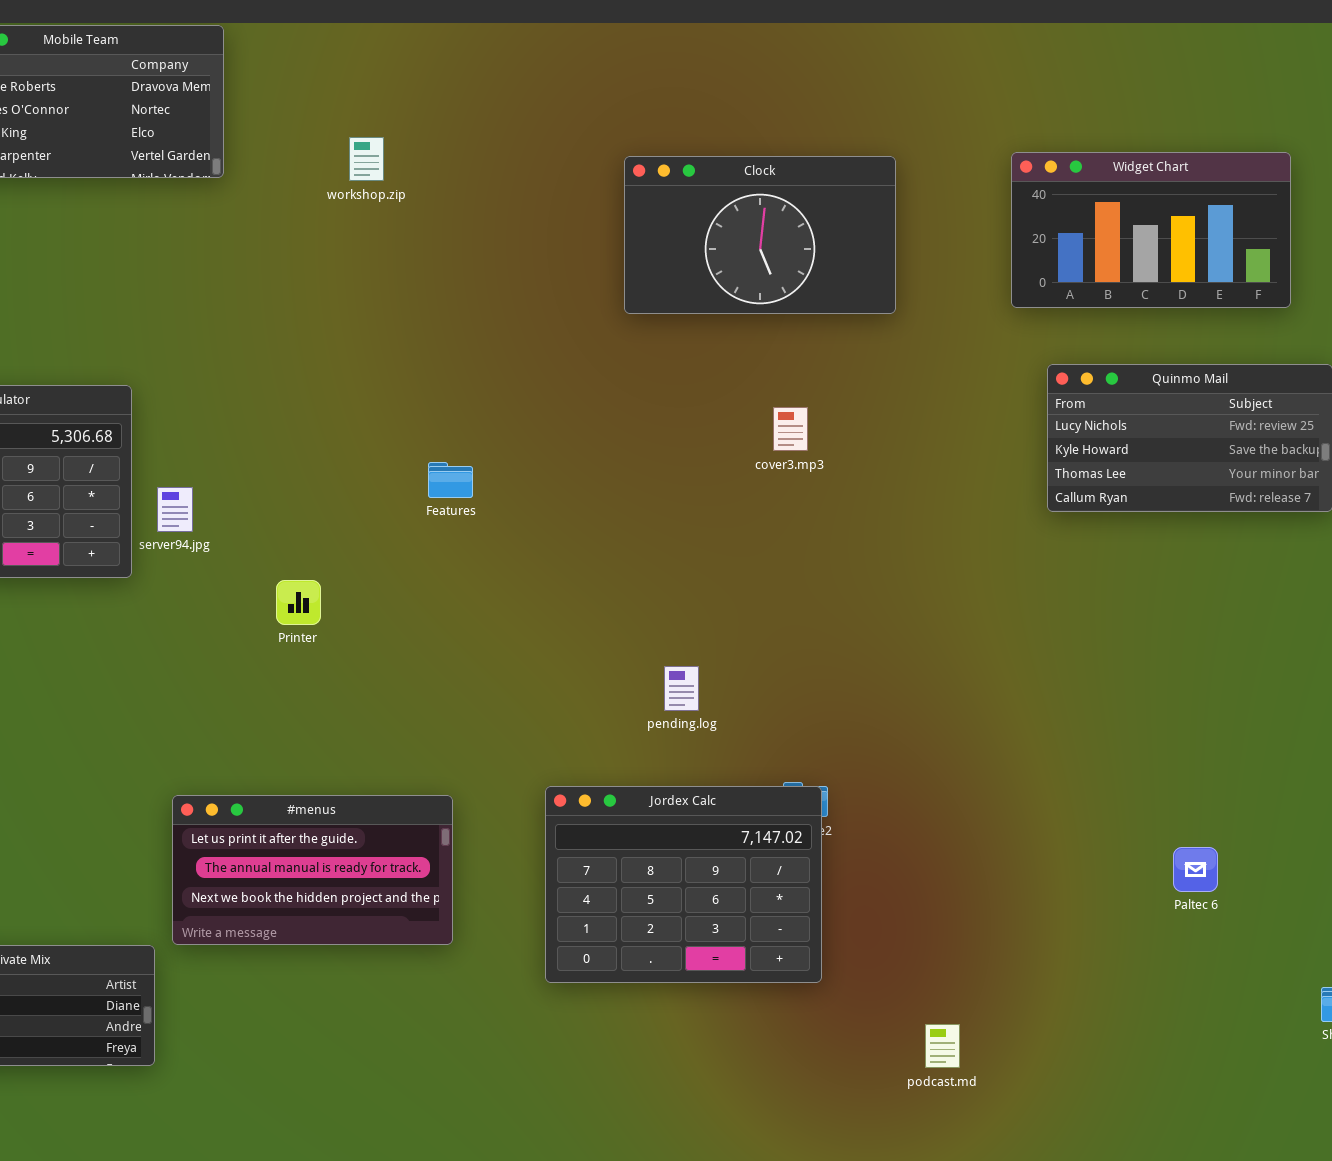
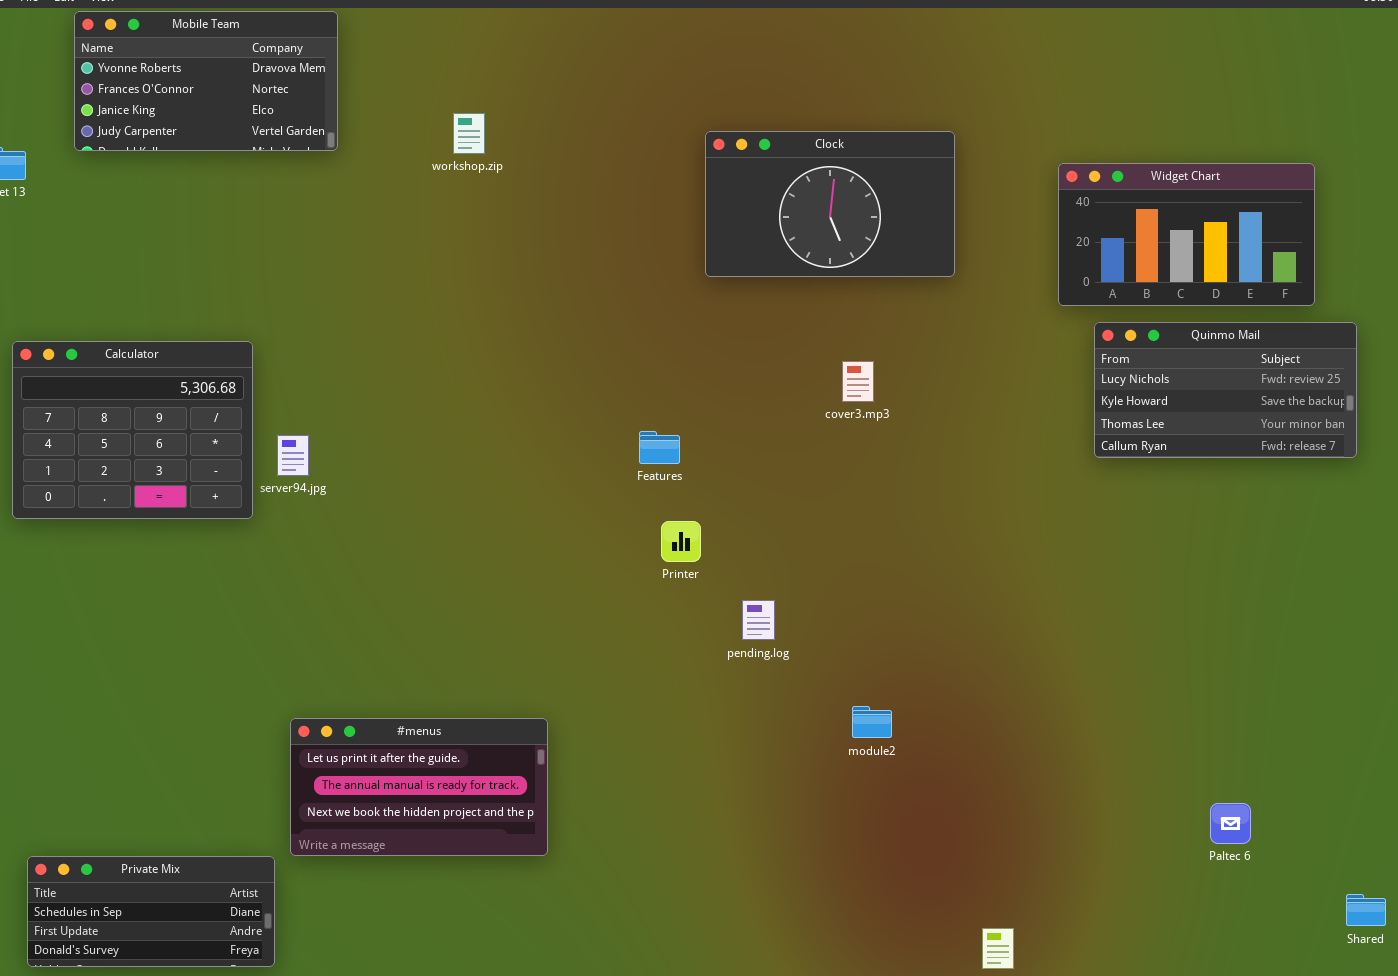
Widget Chart: [1011,152,1291,308] -> [1058,163,1315,306], moved
Features: [428,462,473,498] -> [639,431,680,464], moved
Printer: [276,580,321,625] -> [661,521,701,562], moved
Jordex Calc: [545,786,822,983] -> none, closed
Paltec 6: [1173,847,1218,892] -> [1210,803,1251,844], moved

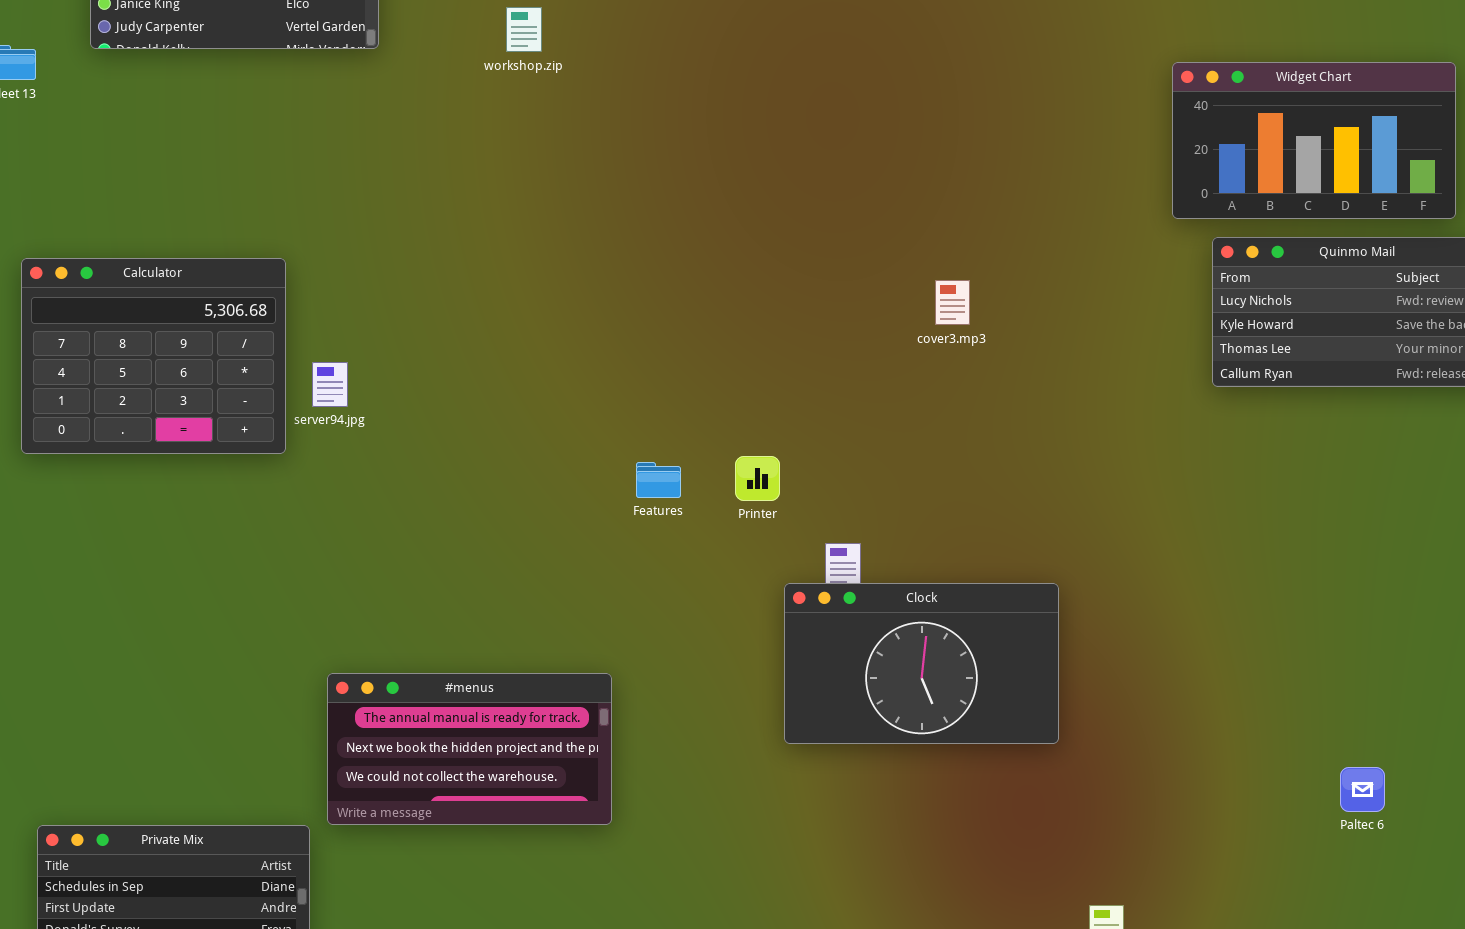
Clock: [705,131,955,277] -> [784,583,1059,744], moved
Features: [639,431,680,464] -> [636,462,681,498], moved
#menus: [290,718,548,856] -> [327,673,612,825], scrolled down 1 row

